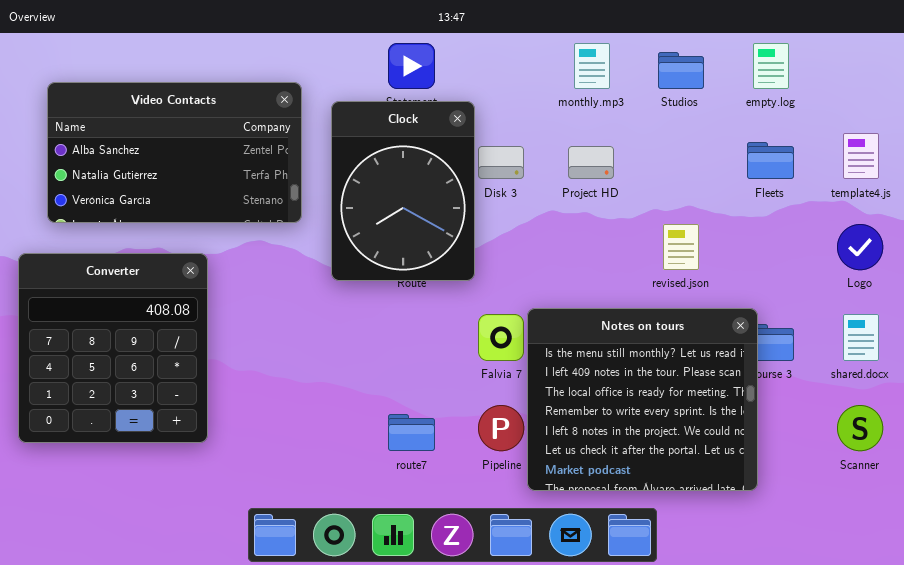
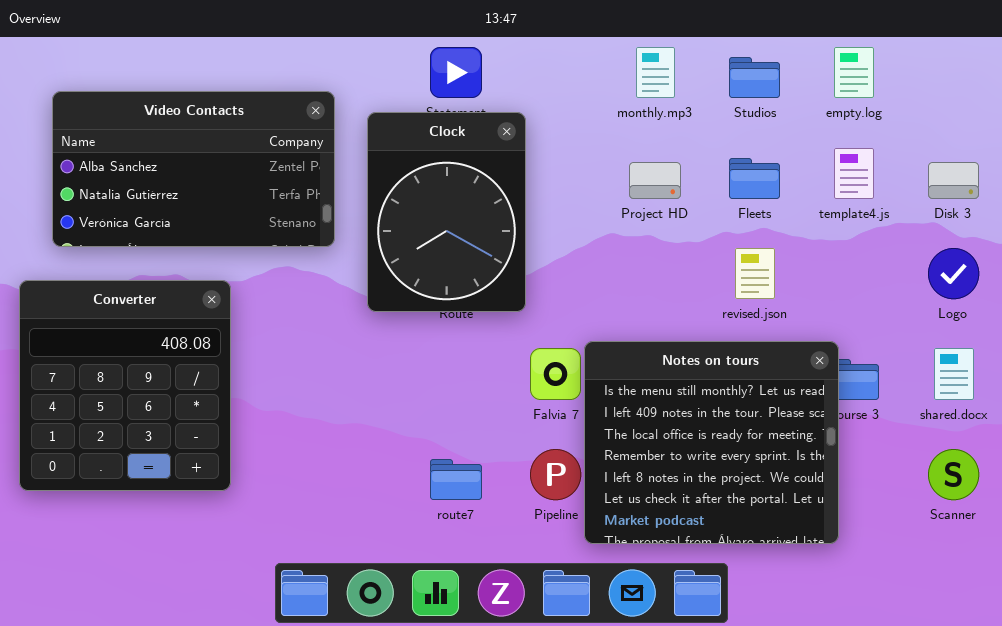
template4.js: [843,133,879,179] -> [834,148,874,199], moved
Fleets: [747,142,794,179] -> [729,158,780,199], moved
Disk 3: [478,146,524,179] -> [928,162,979,199], moved

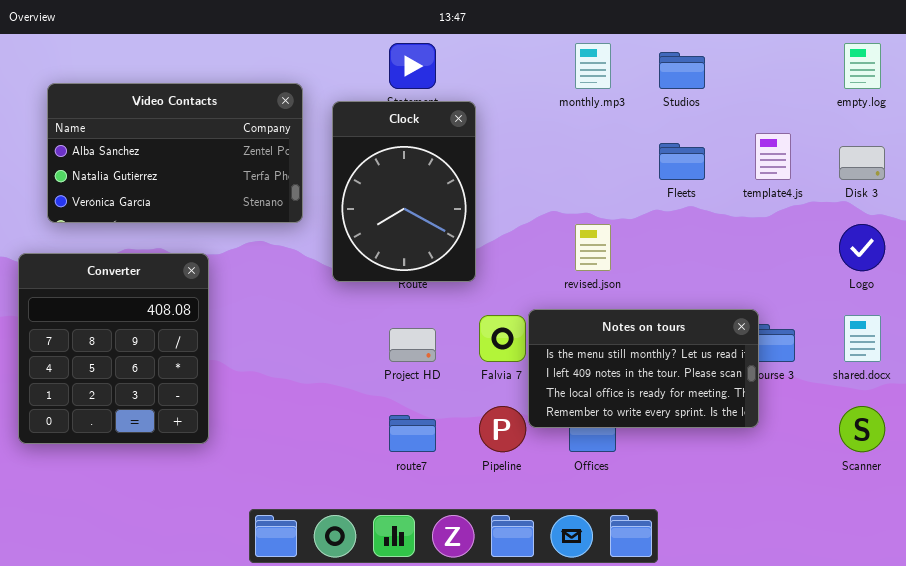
empty.log: [834,47,874,98] -> [844,43,881,89], moved
Project HD: [629,162,681,199] -> [389,328,436,362], moved
revised.json: [735,248,775,299] -> [575,224,611,271], moved
Notes on tours: [584,341,839,544] -> [528,309,759,428], resized

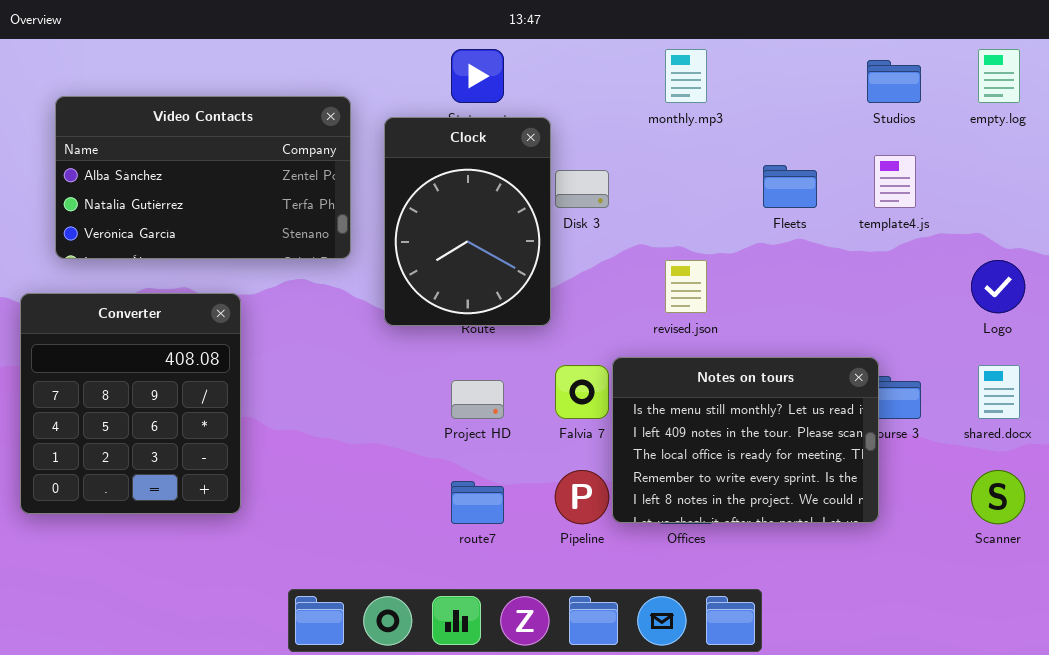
Studios: [659,52,705,89] -> [867,60,921,103], moved
Disk 3: [839,146,885,180] -> [555,170,609,208], moved
Notes on tours: [528,309,759,428] -> [612,357,879,523], resized

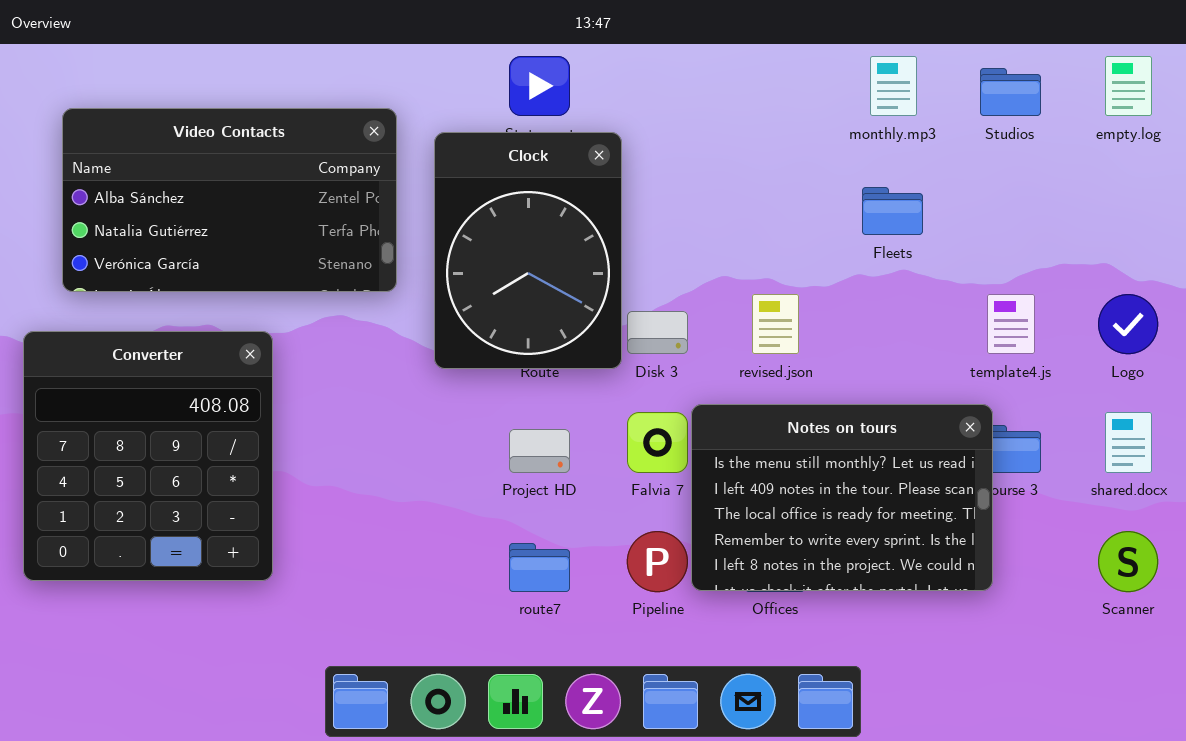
monthly.mp3: [665,49,707,103] -> [870,56,917,116], moved
template4.js: [874,155,916,208] -> [987,294,1035,354], moved
Disk 3: [555,170,609,208] -> [627,311,688,354], moved

